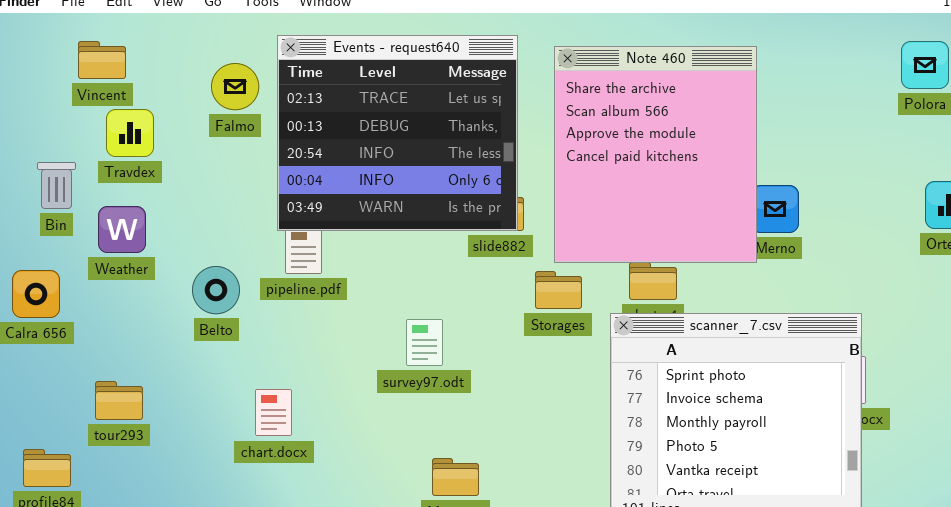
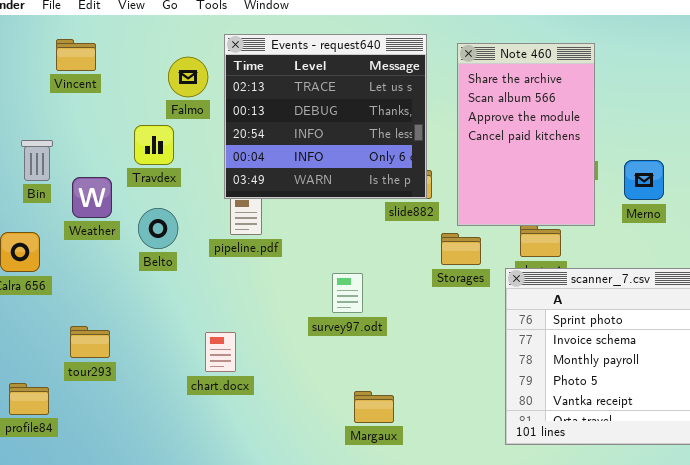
Note 460: [554,46,757,263] -> [457,43,595,226], resized
Travdex: [106,109,154,157] -> [134,125,174,165], moved
Belto: [192,266,240,314] -> [138,208,178,249], moved

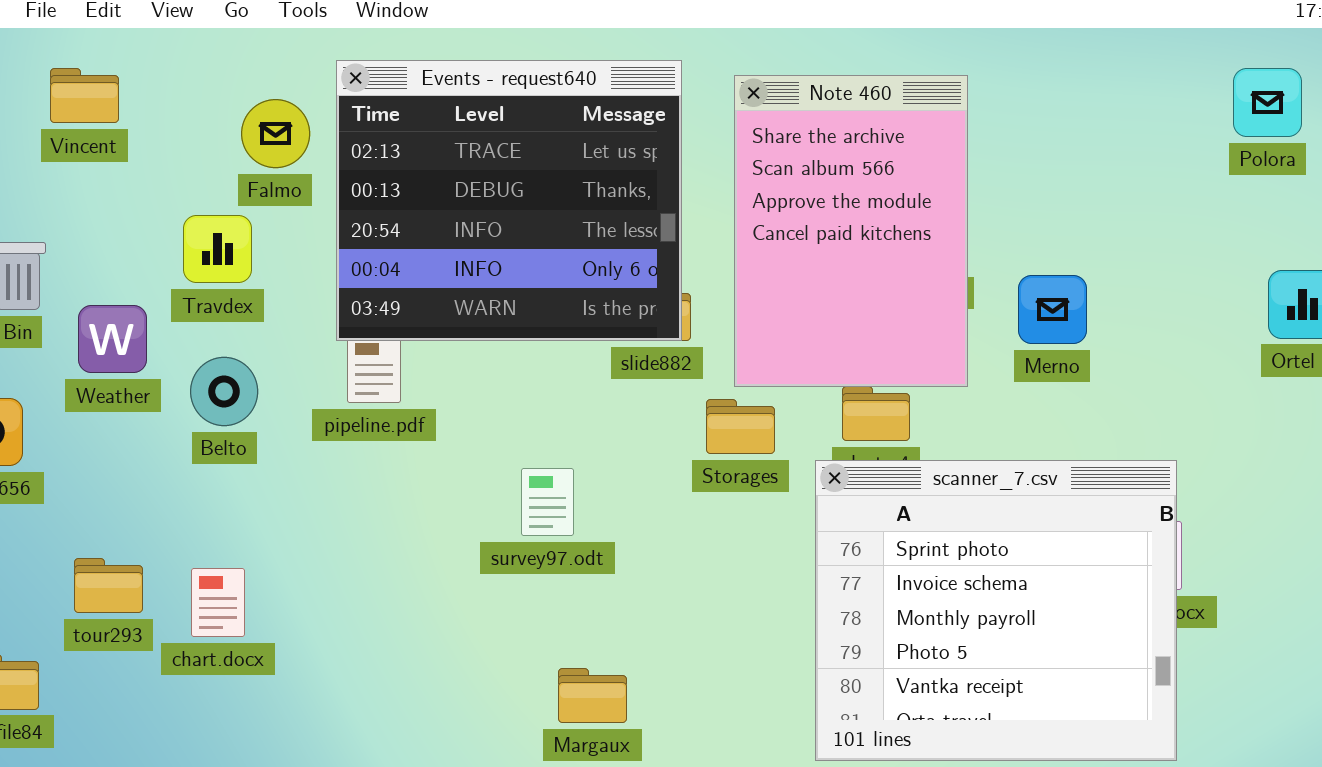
chart.docx: [205,332,236,372] -> [191,568,245,637], moved

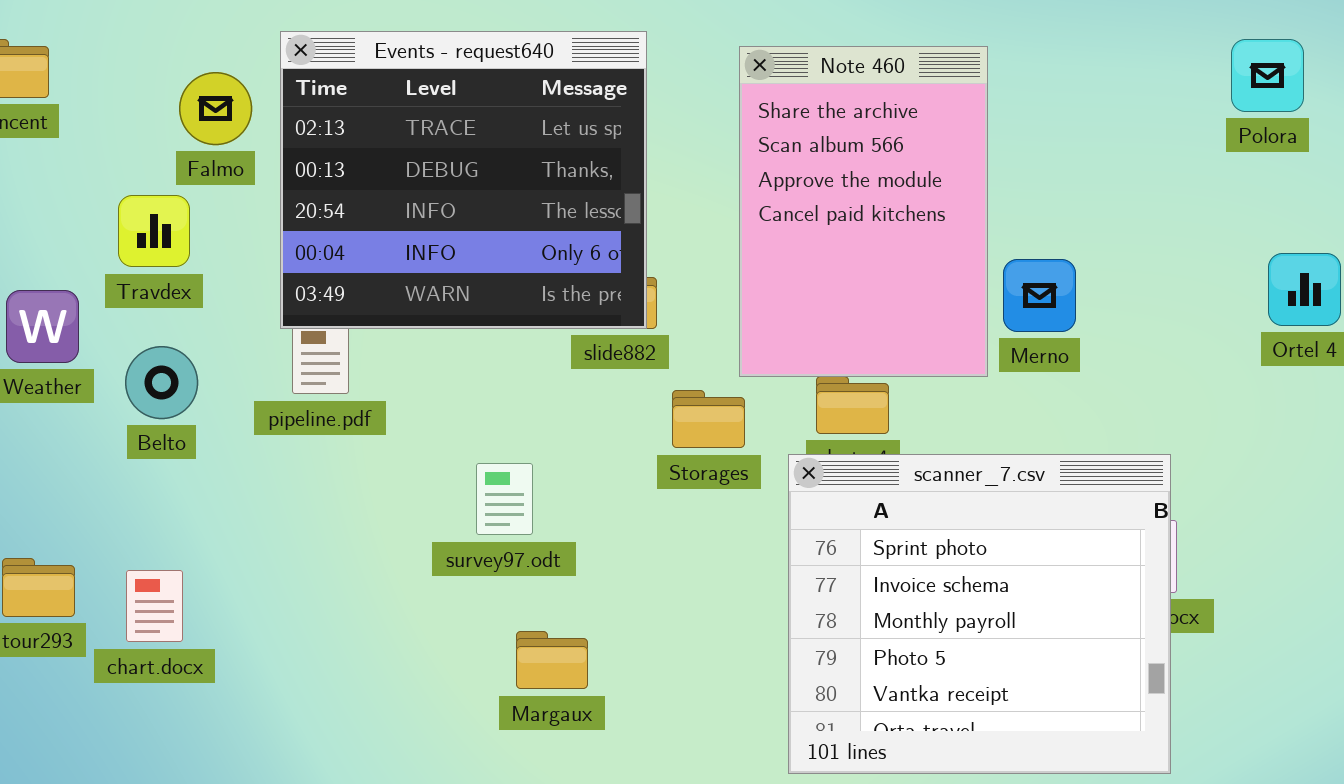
Note 460: [734,75,968,387] -> [739,46,988,377], moved
Margaux: [558,668,627,723] -> [516,631,588,689], moved

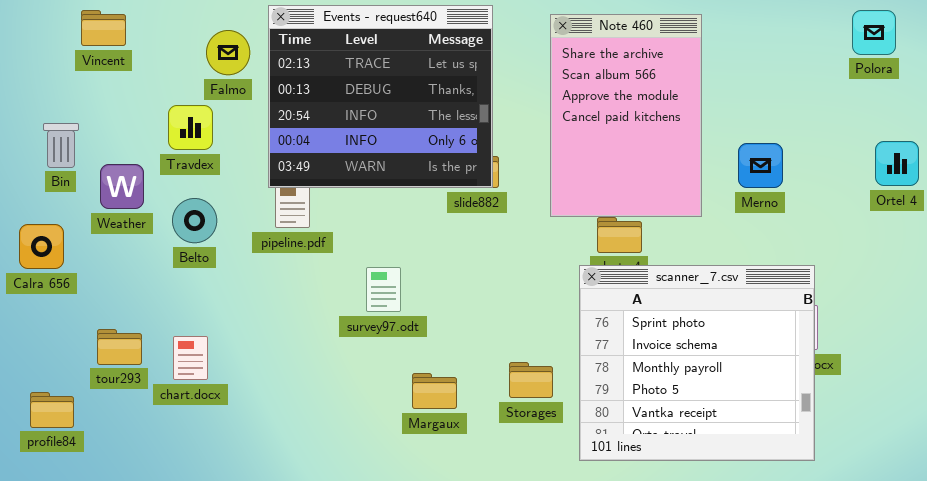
Merno: [1003,259,1076,332] -> [738,143,783,188], moved
Storages: [672,390,745,448] -> [509,362,553,398], moved
survey97.odt: [476,463,533,535] -> [366,267,401,312], moved

